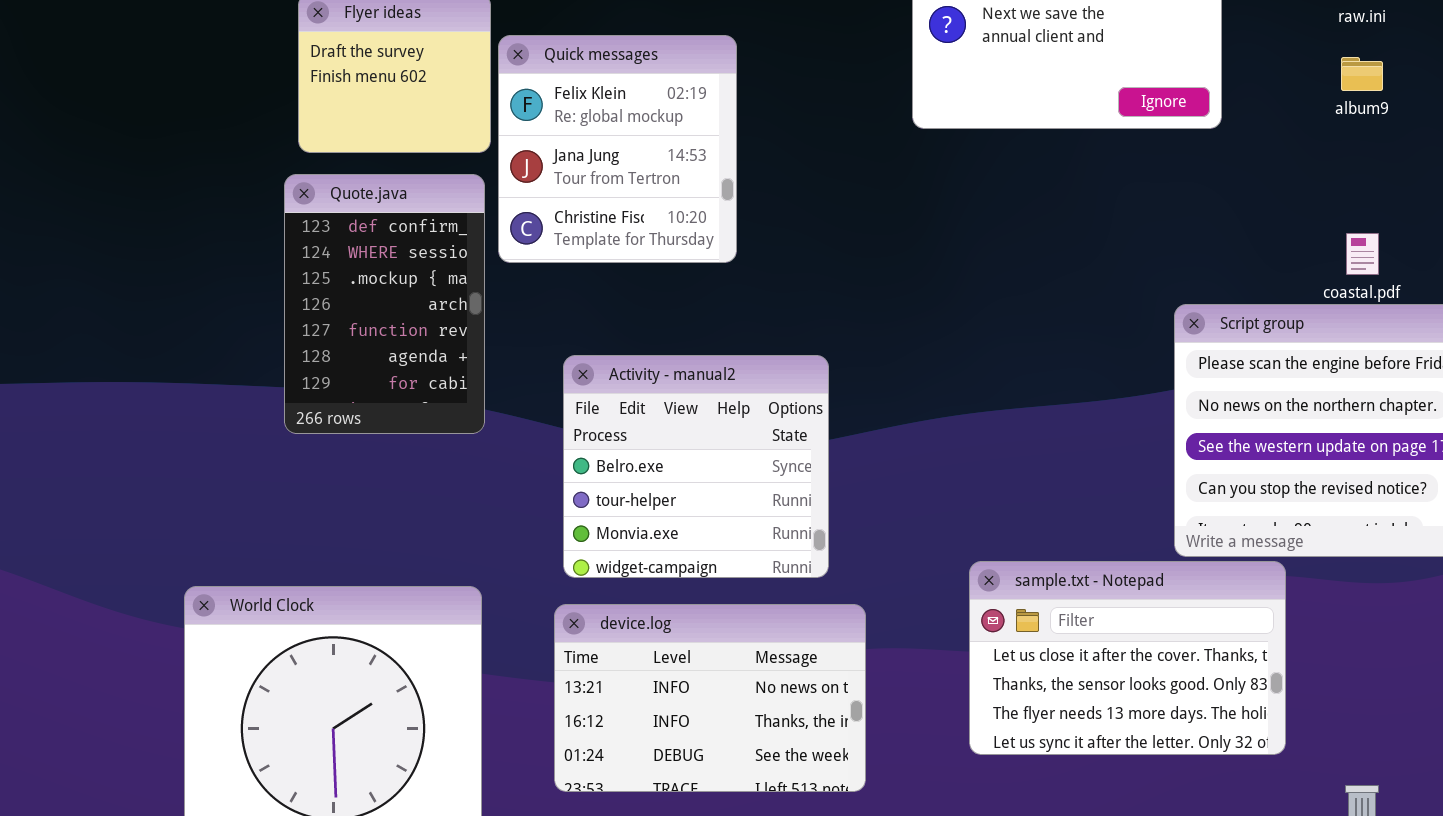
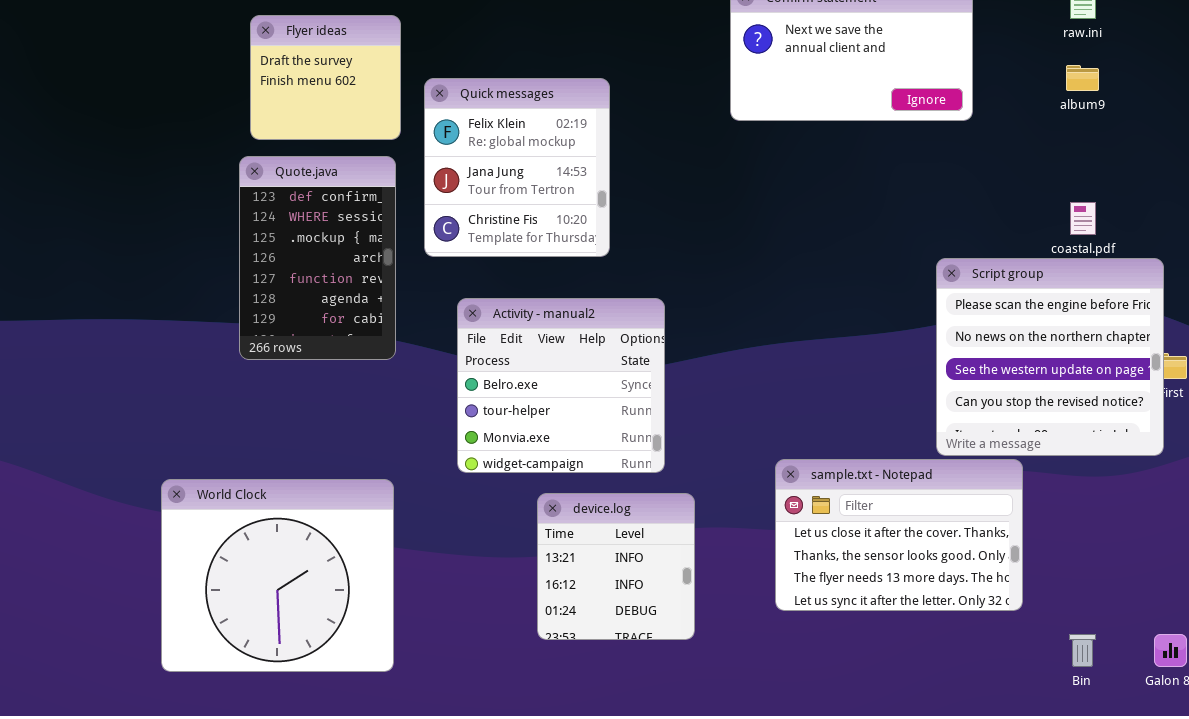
Quick messages: [498,35,737,263] -> [424,78,610,257], moved
device.log: [554,604,866,792] -> [537,493,695,640], resized

